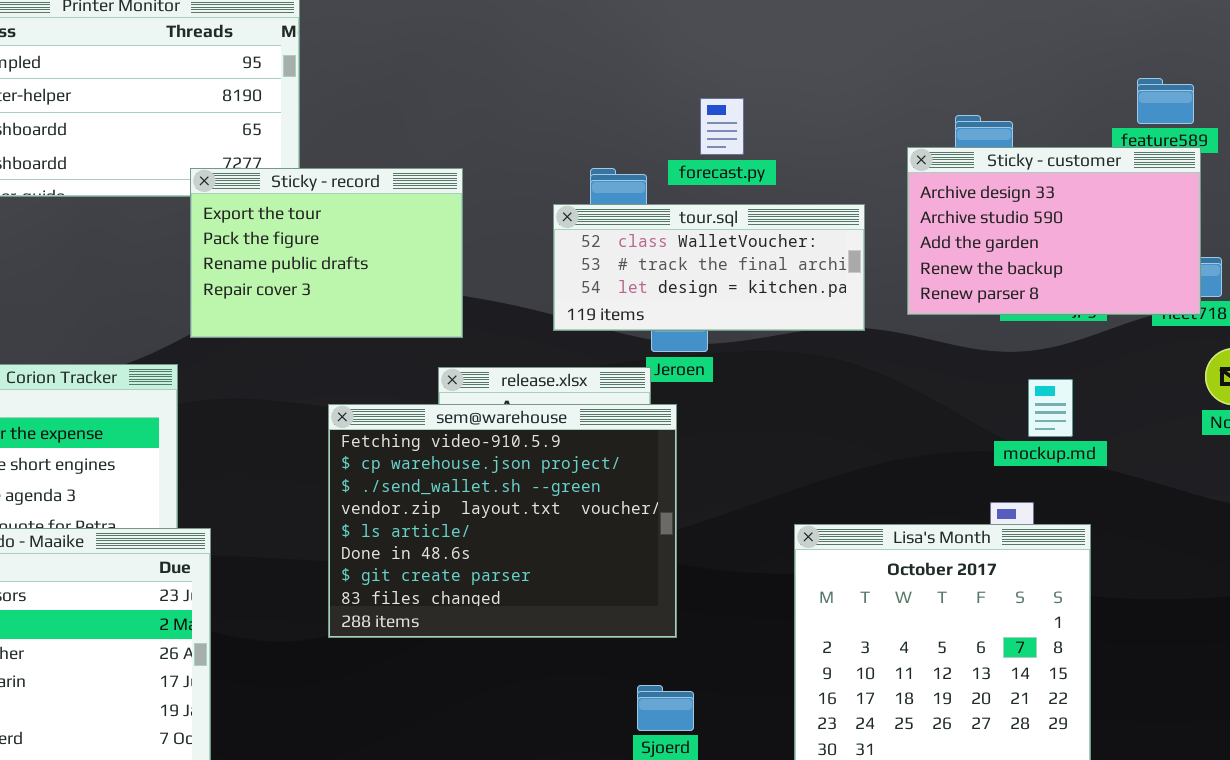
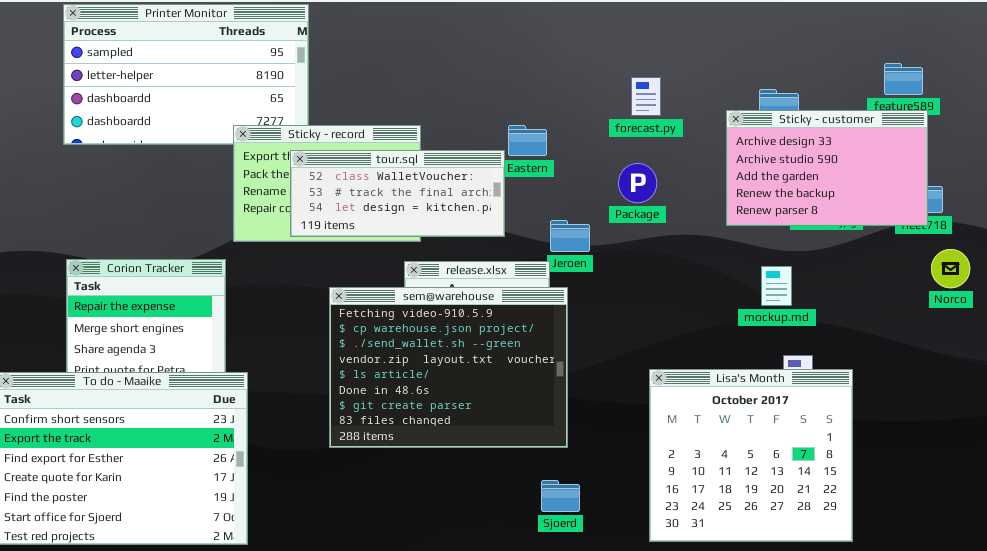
forecast.py: [700,98,744,155] -> [631,77,661,116], moved
tour.sql: [553,204,865,331] -> [290,150,505,237], moved
mockup.md: [1028,379,1073,437] -> [761,266,792,306], moved

